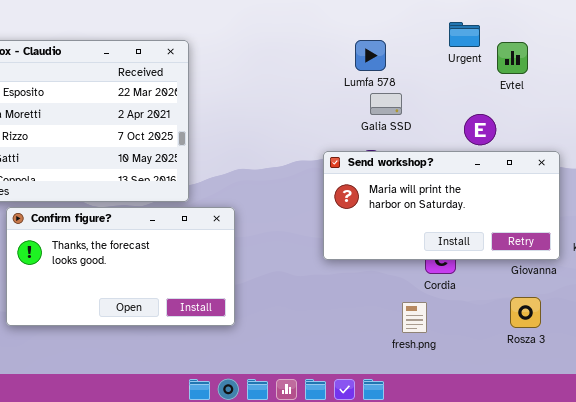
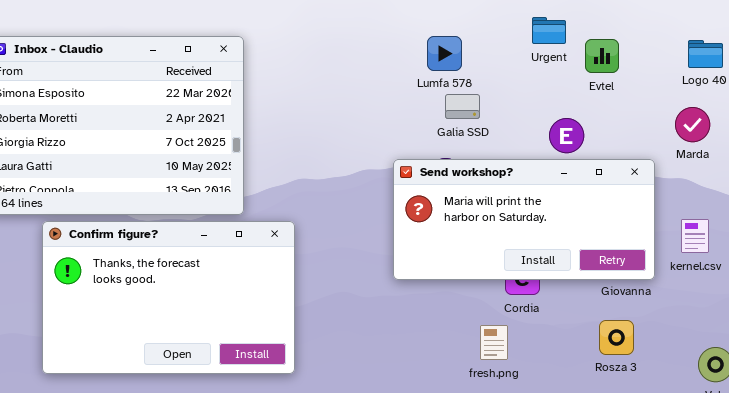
Confirm figure?: [6,207,235,326] -> [42,221,295,374], resized

